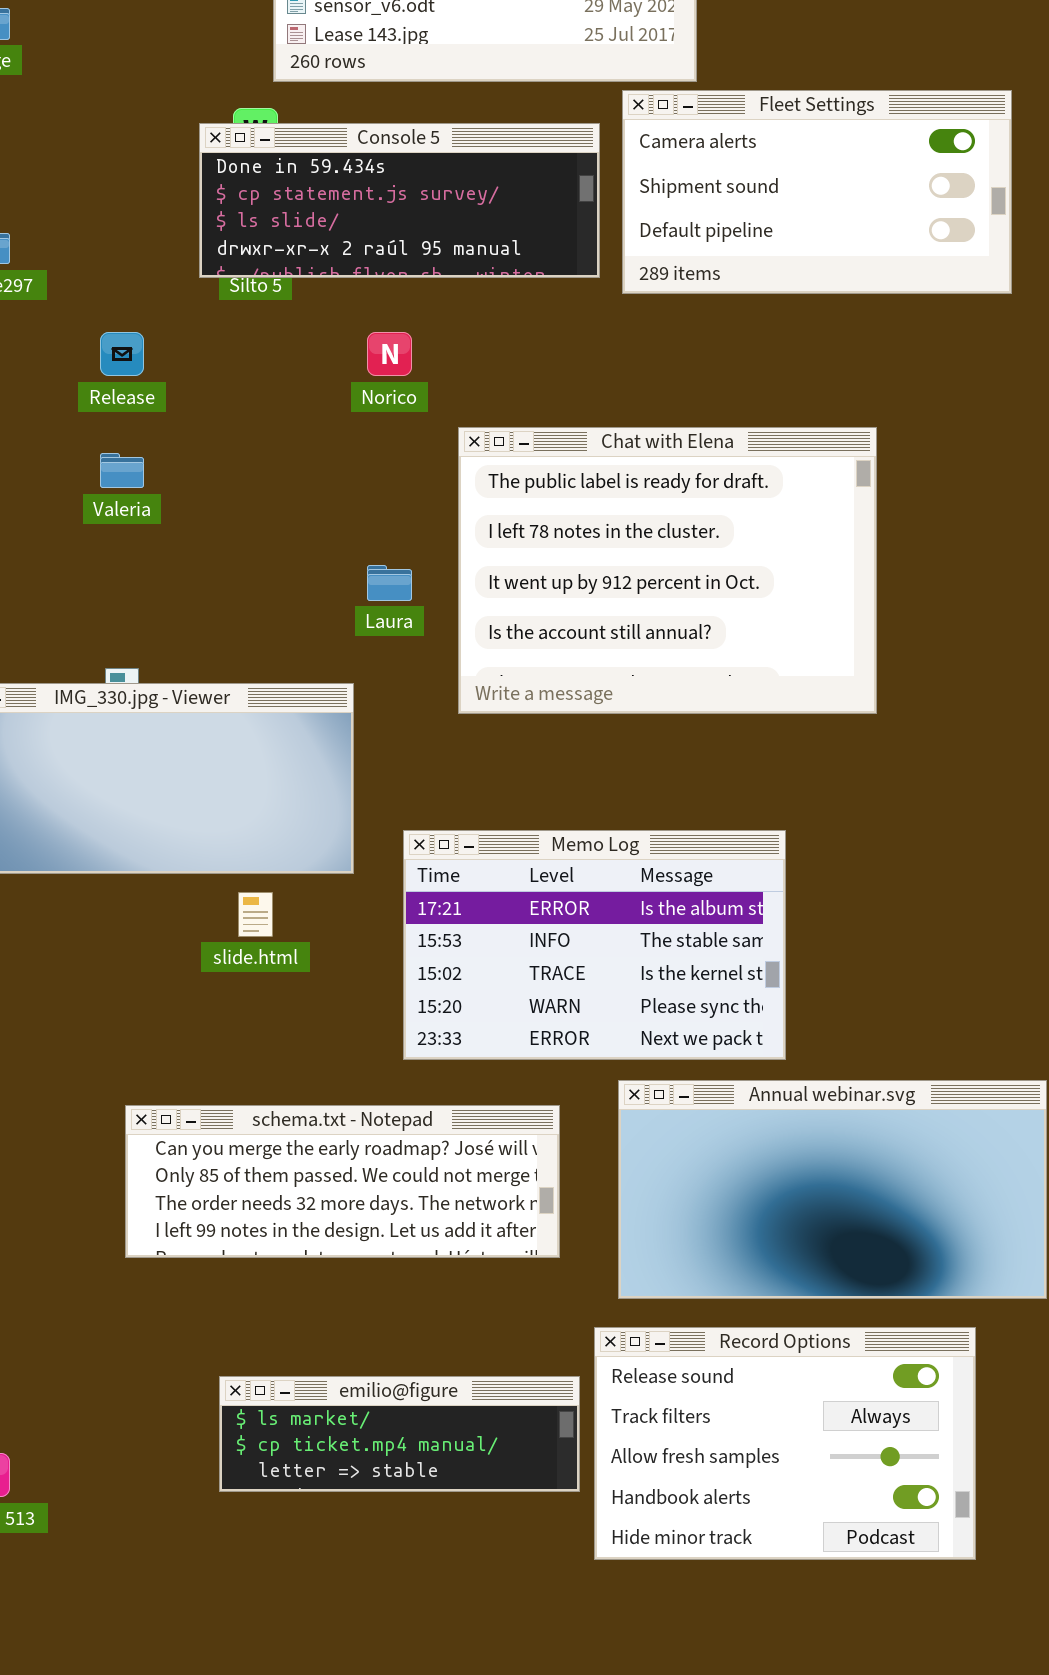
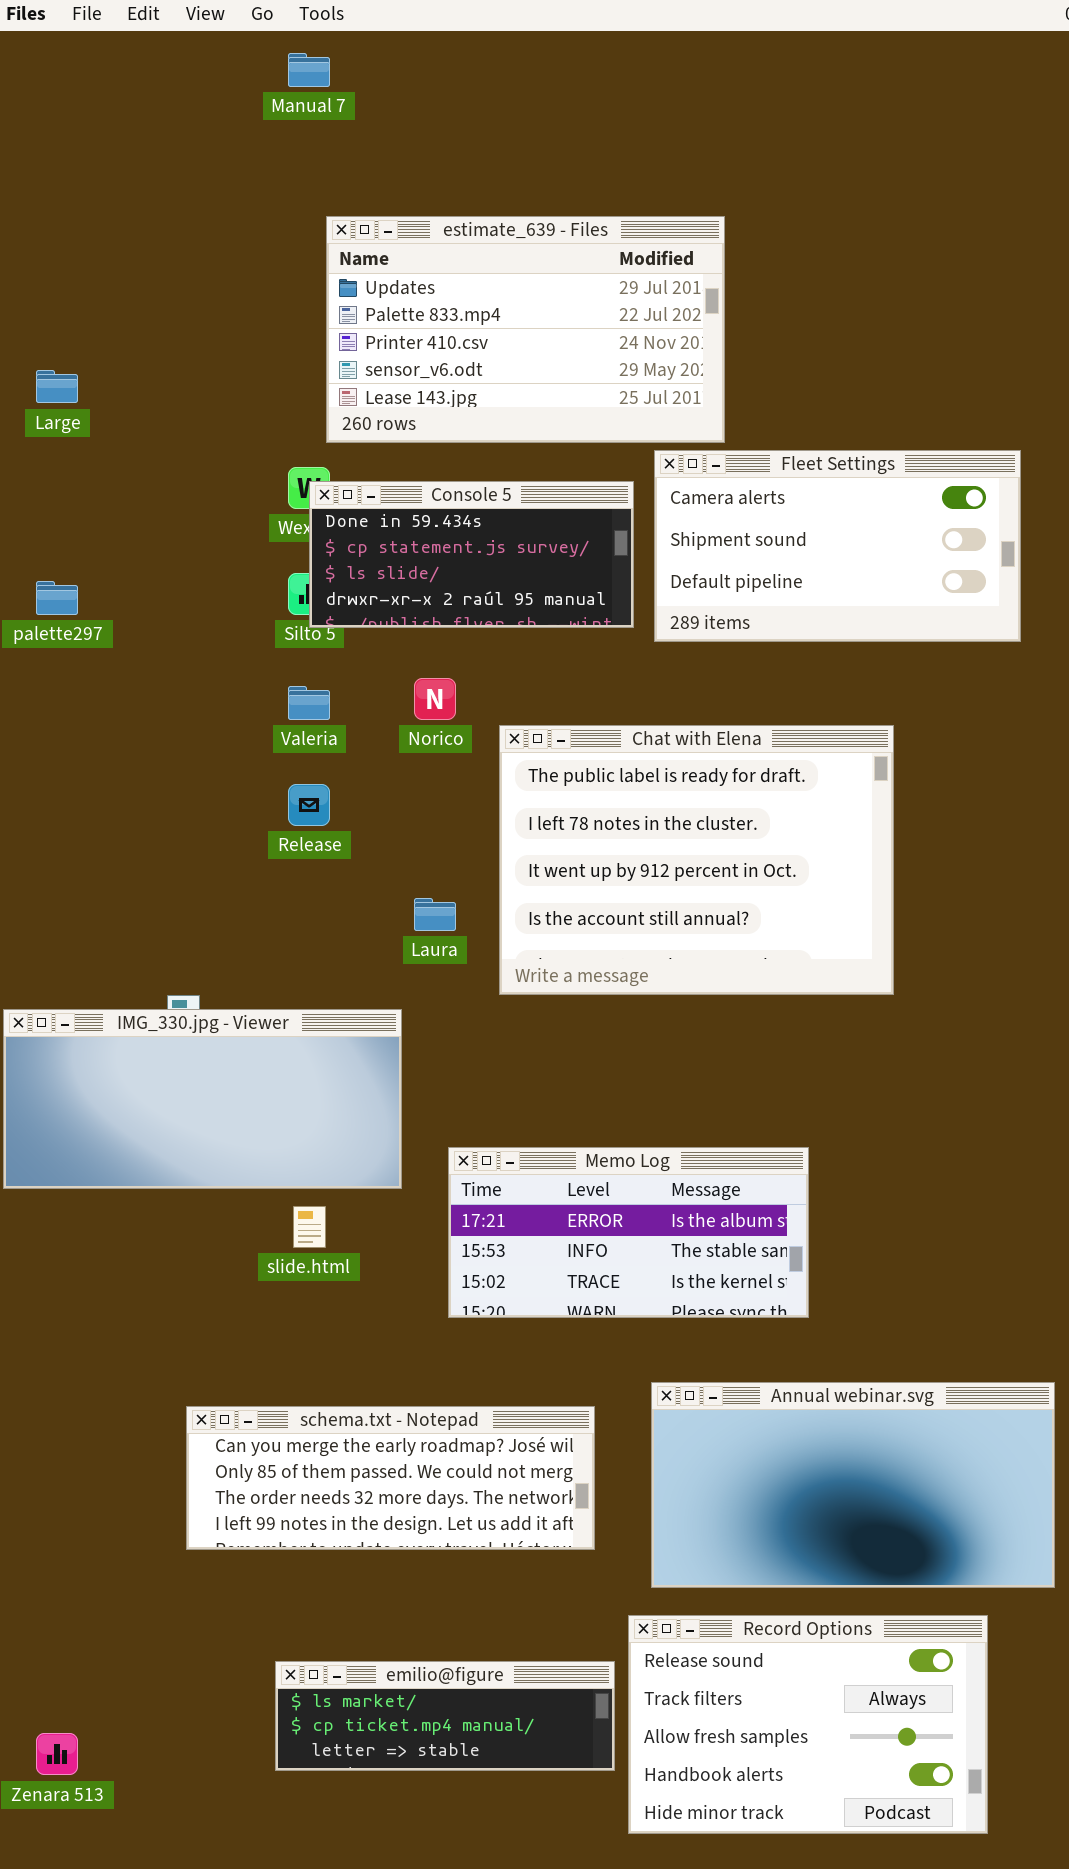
Console 5: [199,123,600,278] -> [309,481,634,628], resized
Release: [100,332,144,376] -> [288,784,330,826], moved
Chat with Elena: [458,427,877,714] -> [499,725,894,995], moved
Valeria: [100,453,144,488] -> [288,686,330,720], moved
Memo Log: [403,830,786,1060] -> [448,1147,809,1318], resized

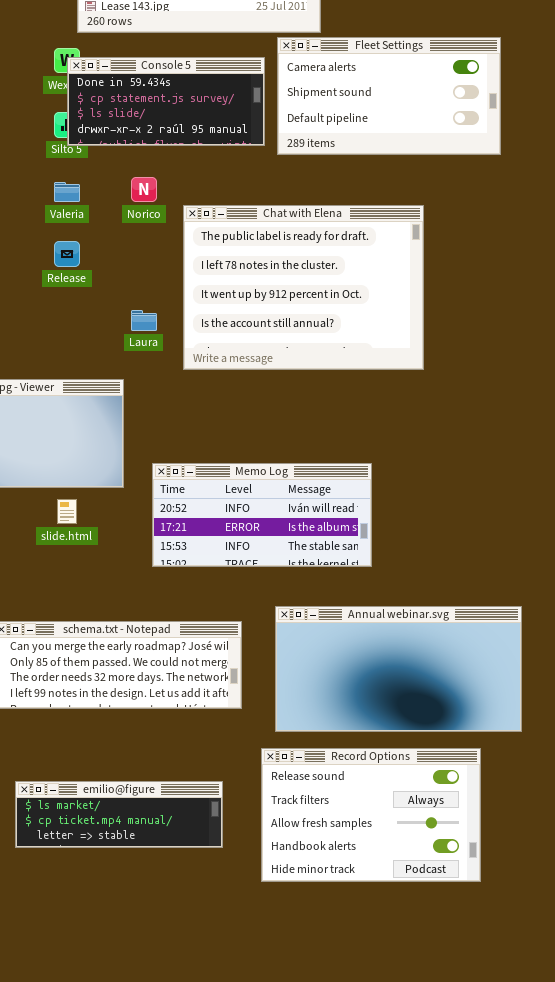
Memo Log: [448,1147,809,1318] -> [152,463,372,567], scrolled up 1 row
emilio@figure: [275,1661,615,1771] -> [15,781,223,848], moved

